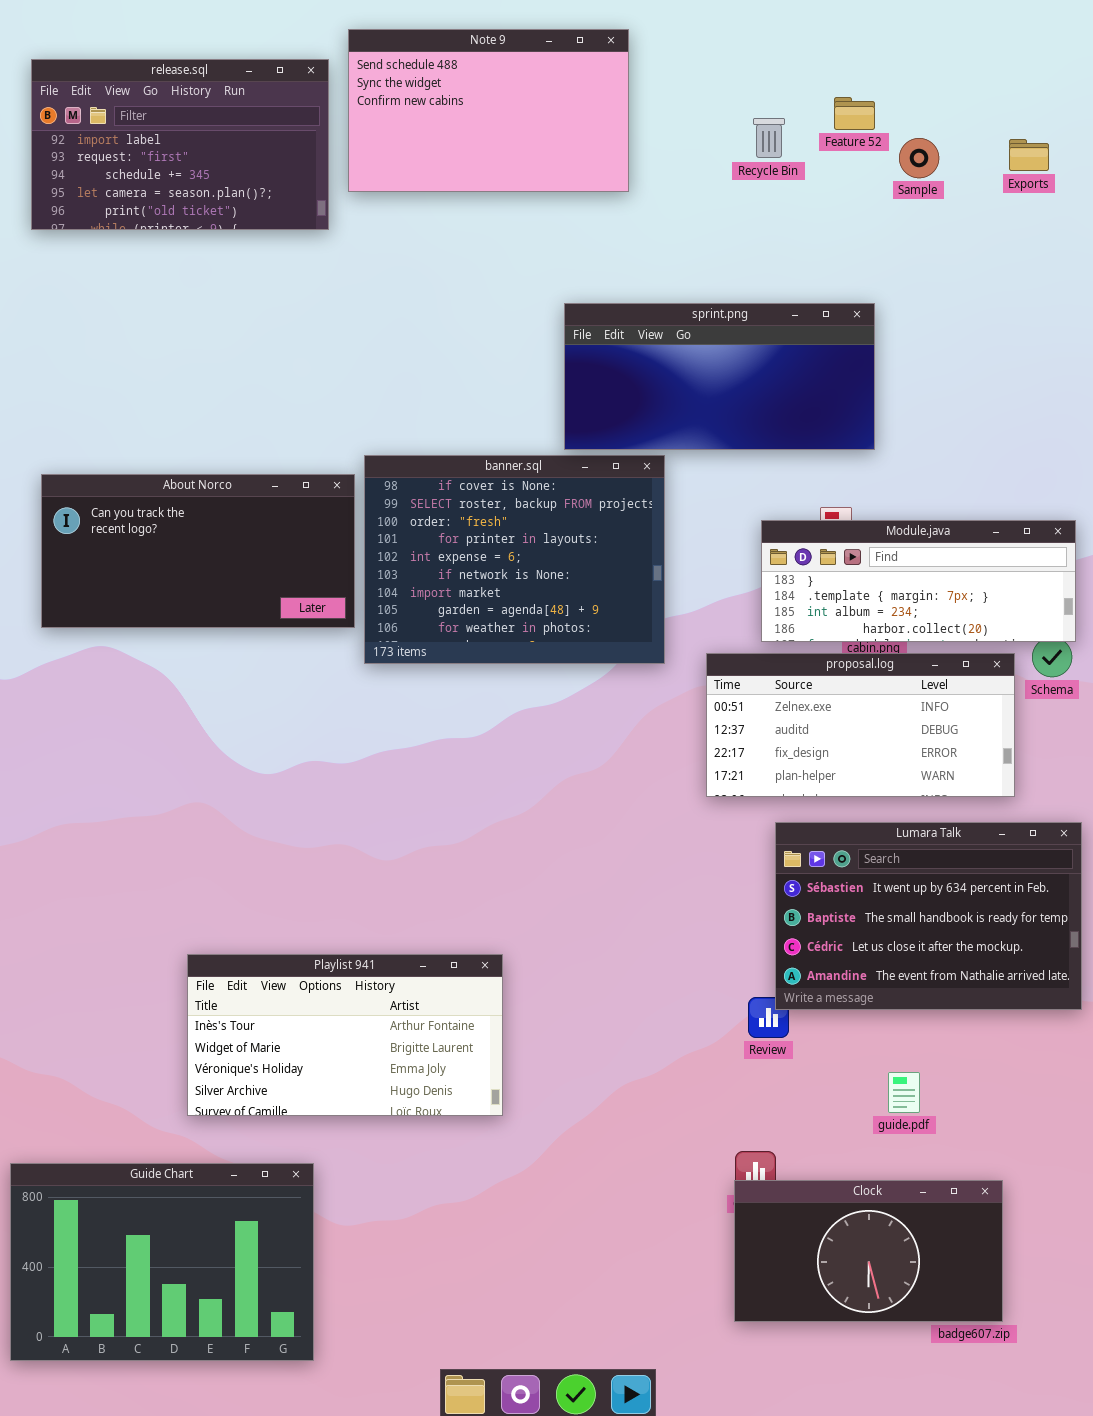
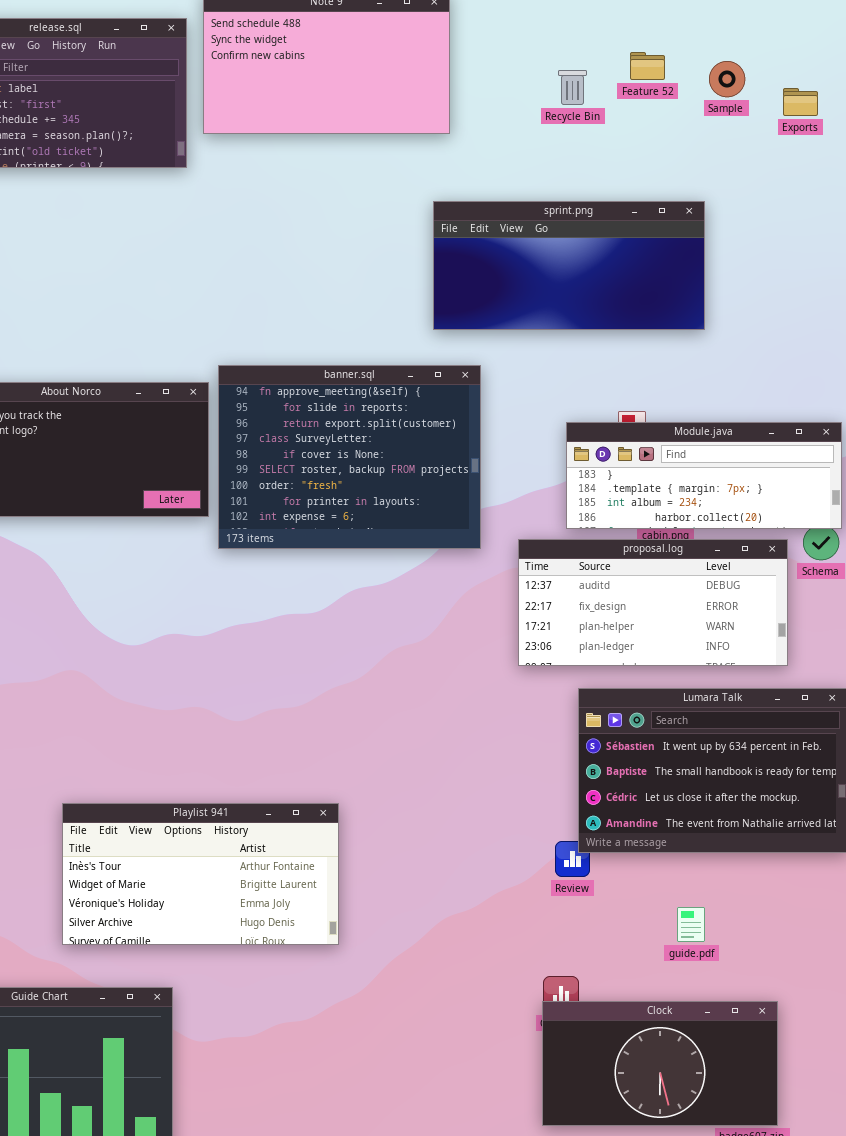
Sample: [899,138,939,178] -> [709,61,745,97], moved
sprint.png: [564,303,875,450] -> [433,201,705,330], moved
banner.sql: [364,455,665,664] -> [218,365,481,549], scrolled up 4 rows
proposal.log: [706,653,1015,797] -> [518,539,788,666], scrolled down 1 row

